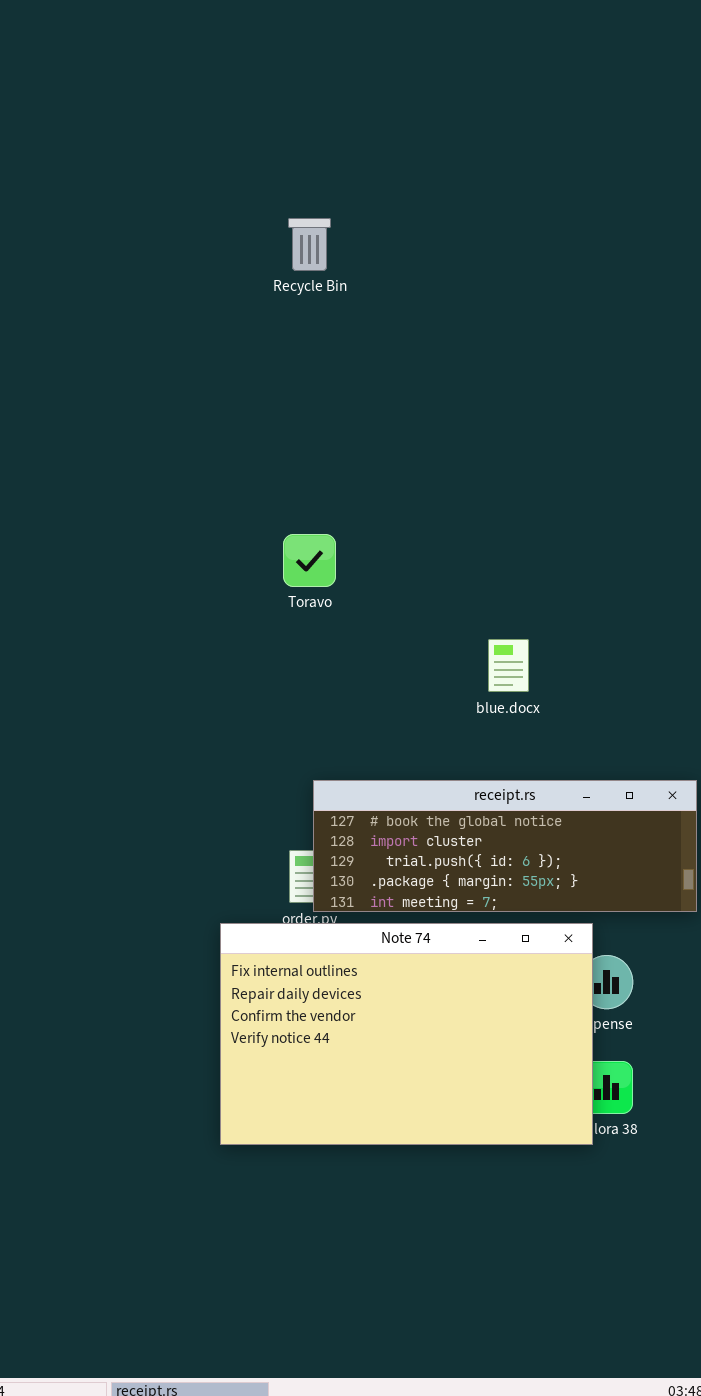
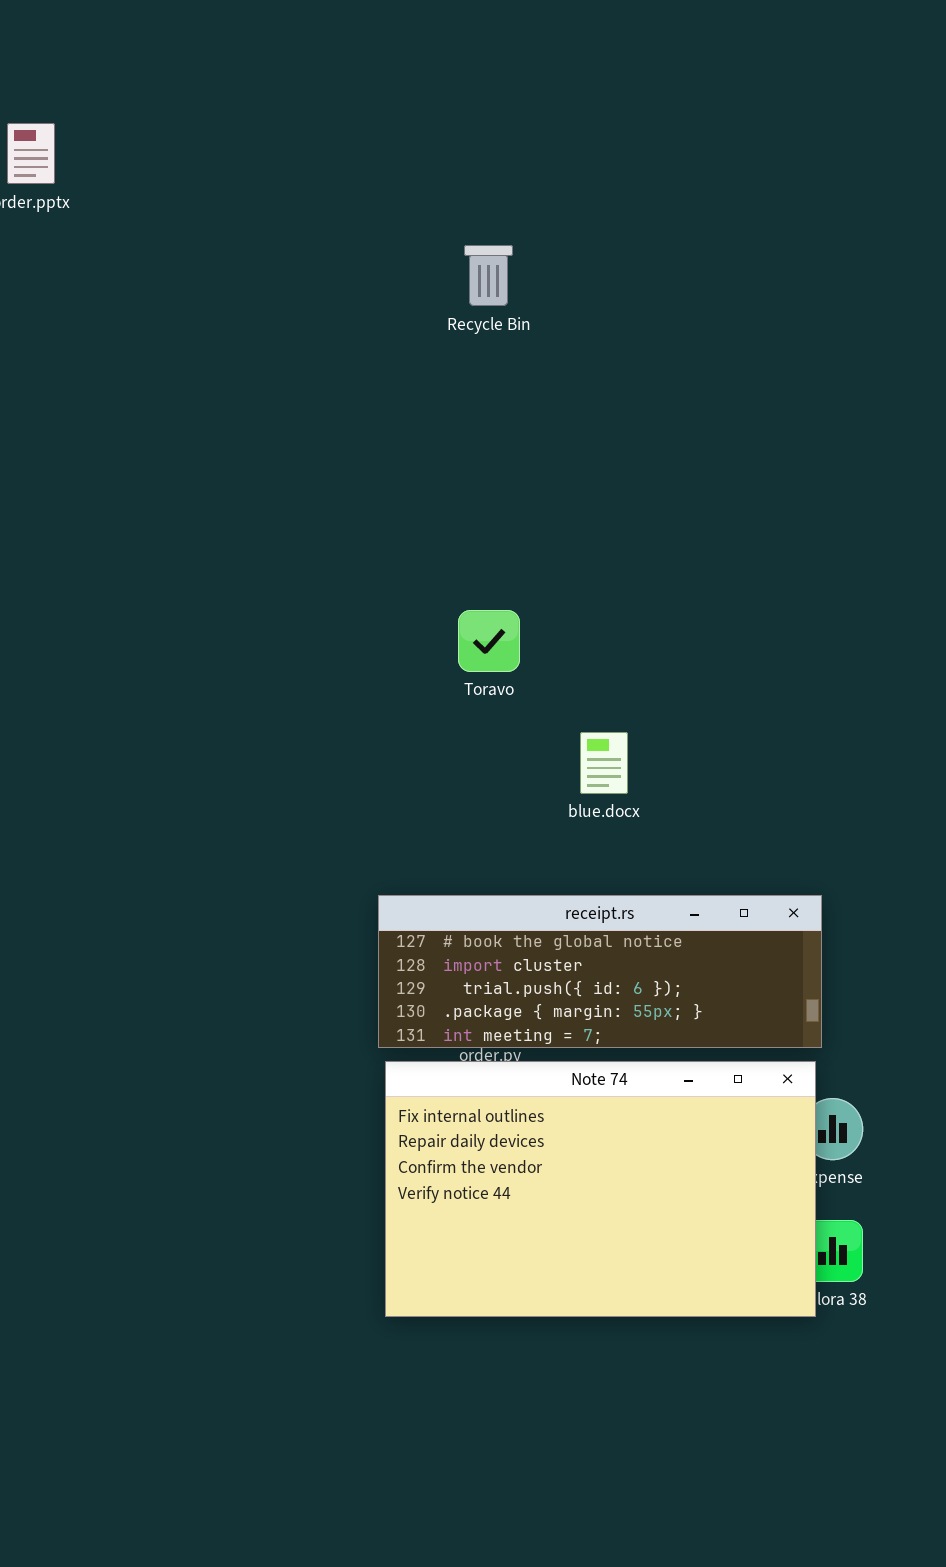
blue.docx: [488,639,529,692] -> [580,732,628,794], moved
receipt.rs: [313,780,697,912] -> [378,895,822,1048], moved

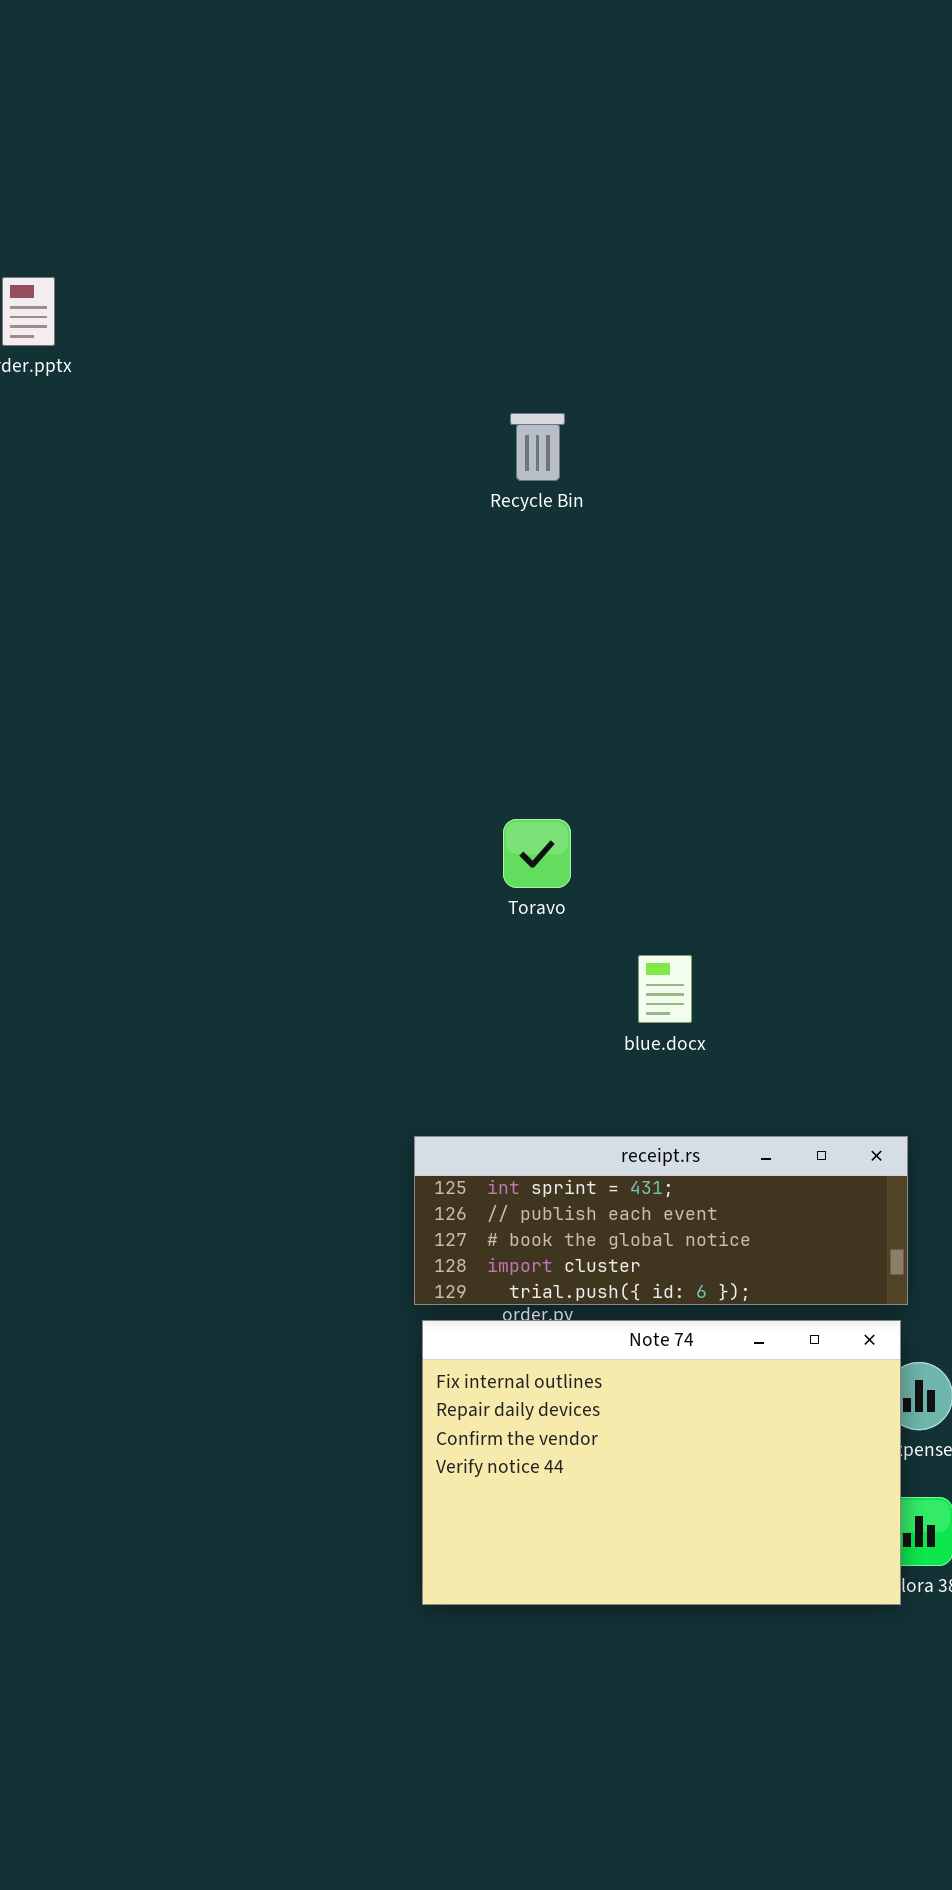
receipt.rs: [378,895,822,1048] -> [414,1136,908,1305], scrolled up 2 rows

